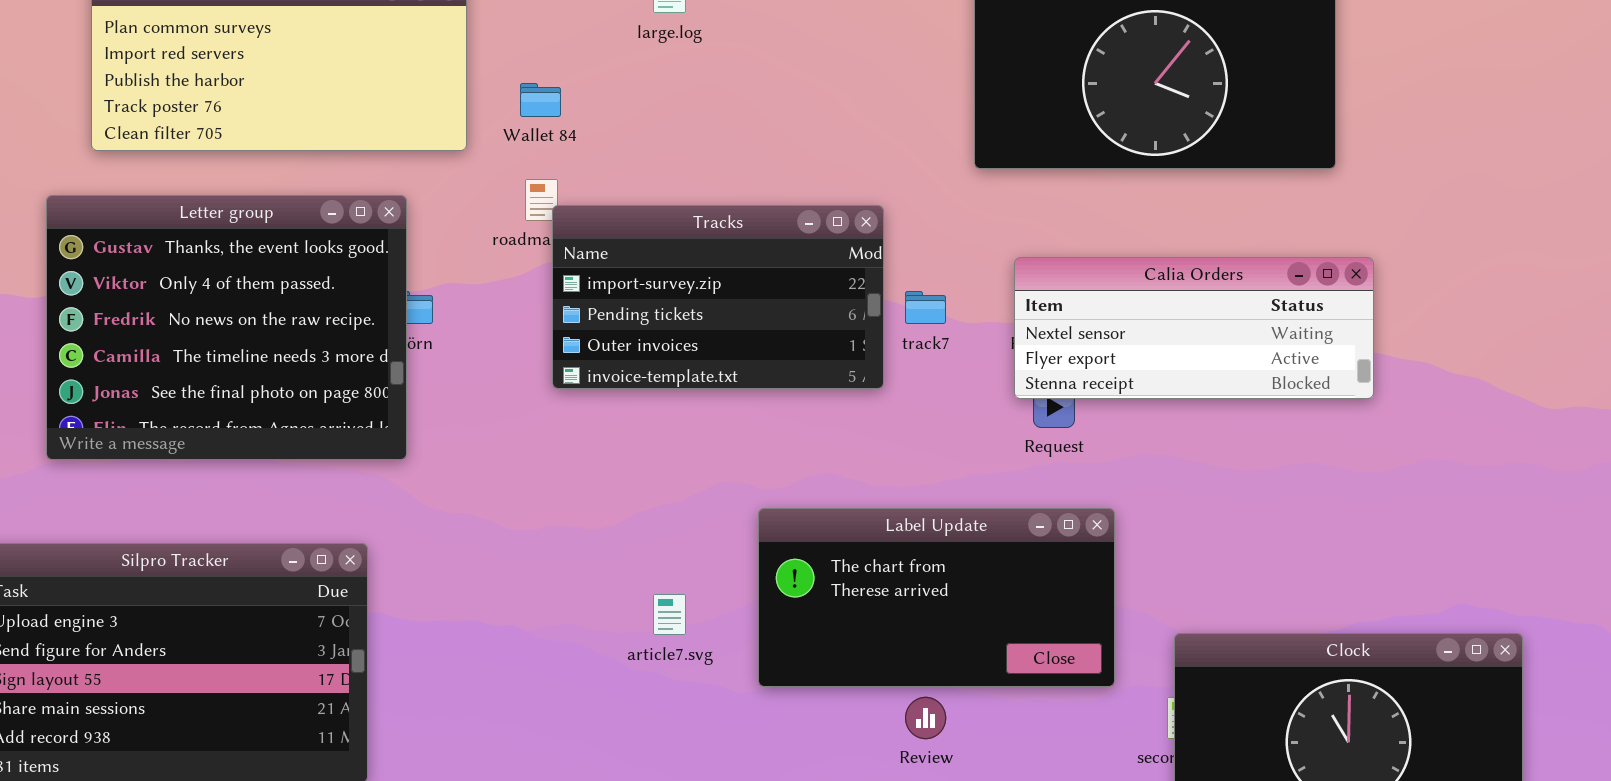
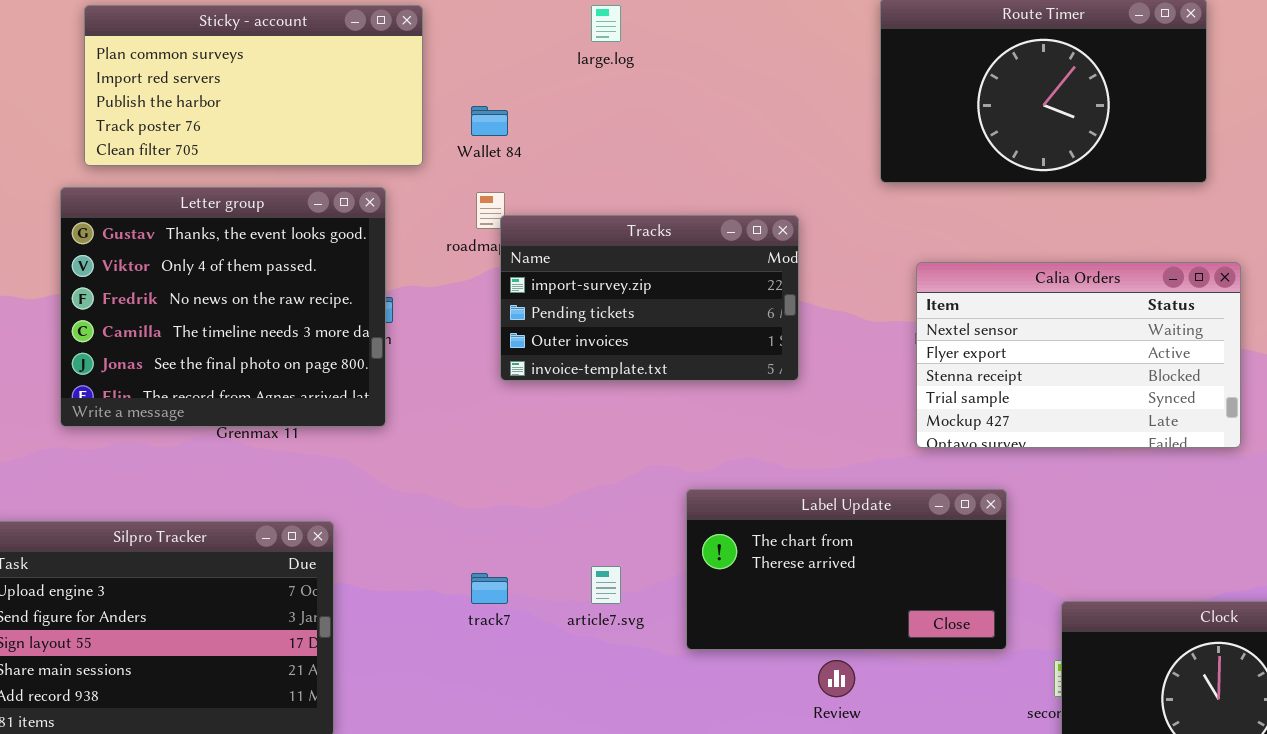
Letter group: [46,195,407,460] -> [60,187,386,427], moved
Calia Orders: [1014,257,1374,399] -> [916,262,1241,448], resized
track7: [905,291,946,324] -> [471,573,508,604], moved

